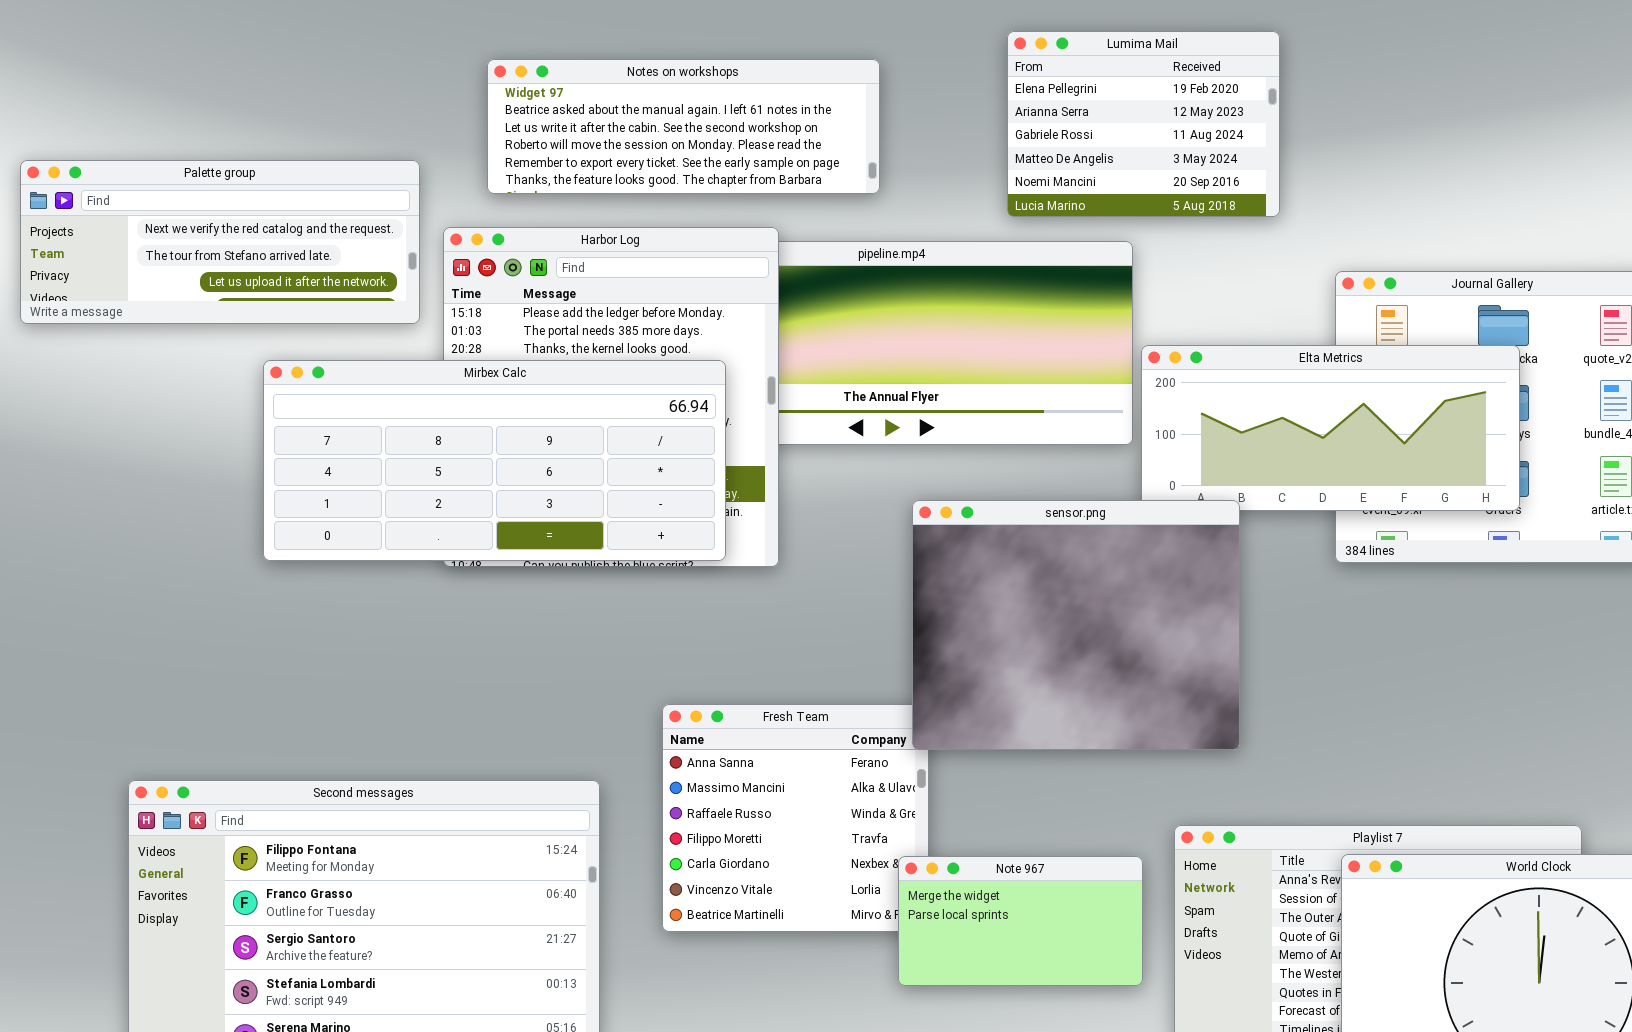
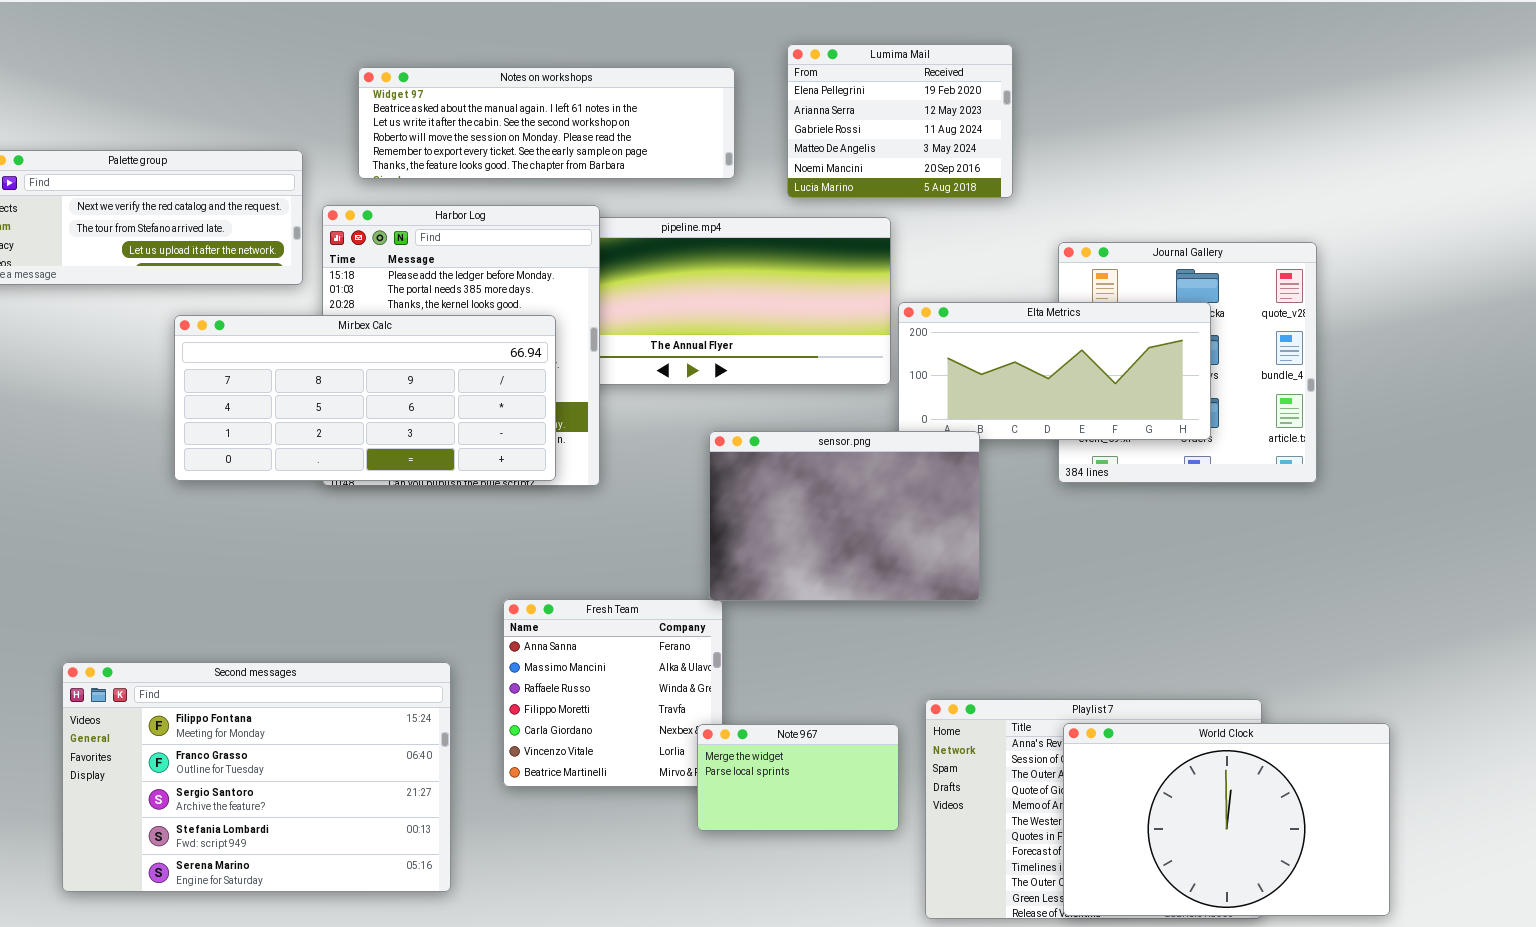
Notes on workshops: [487,59,880,194] -> [358,67,735,179], resized
sensor.png: [912,500,1240,750] -> [709,431,980,601], resized

